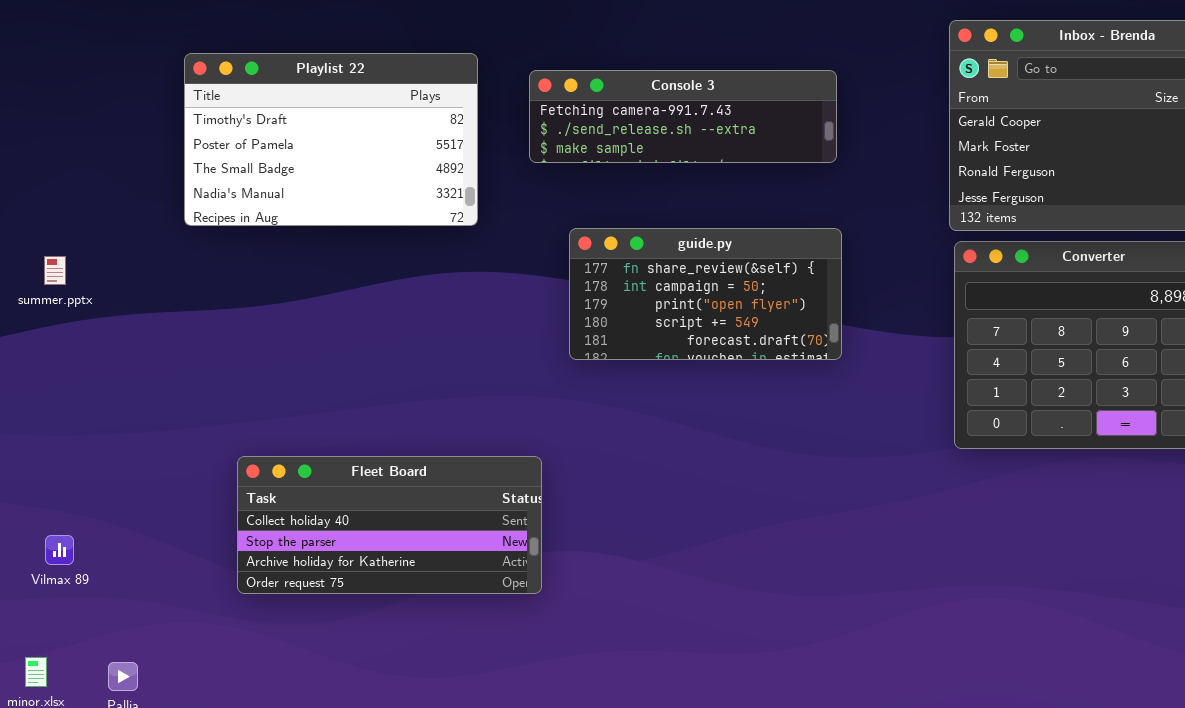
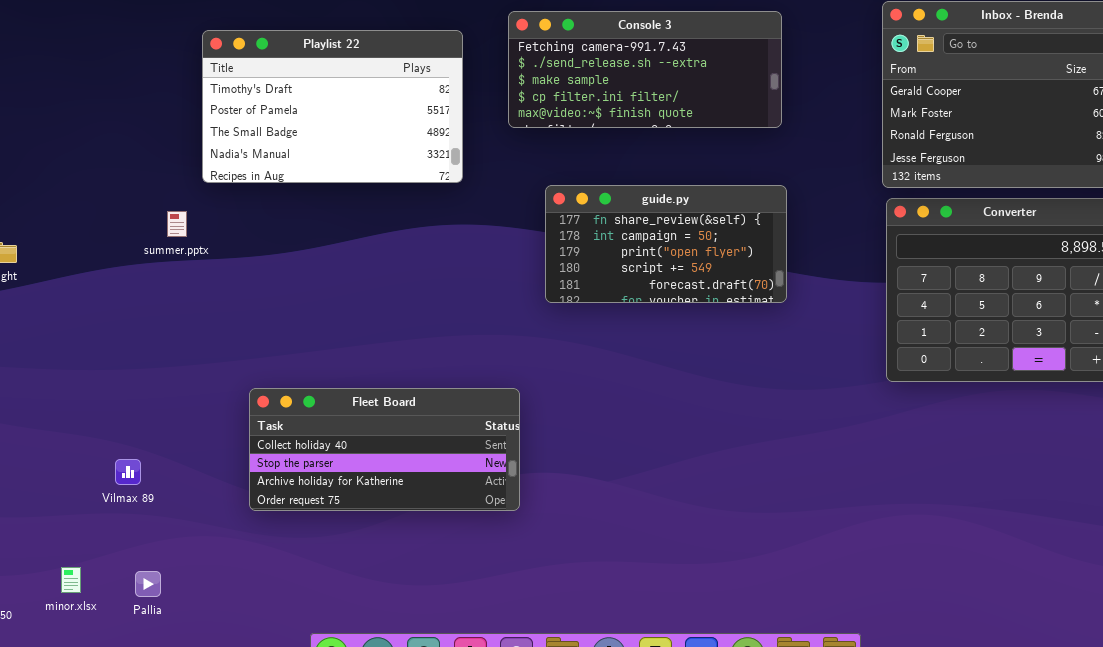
Console 3: [529,70,837,163] -> [508,11,782,128], resized
summer.pptx: [44,256,66,285] -> [167,211,187,237], moved
Vilmax 89: [45,535,74,565] -> [115,459,141,485], moved

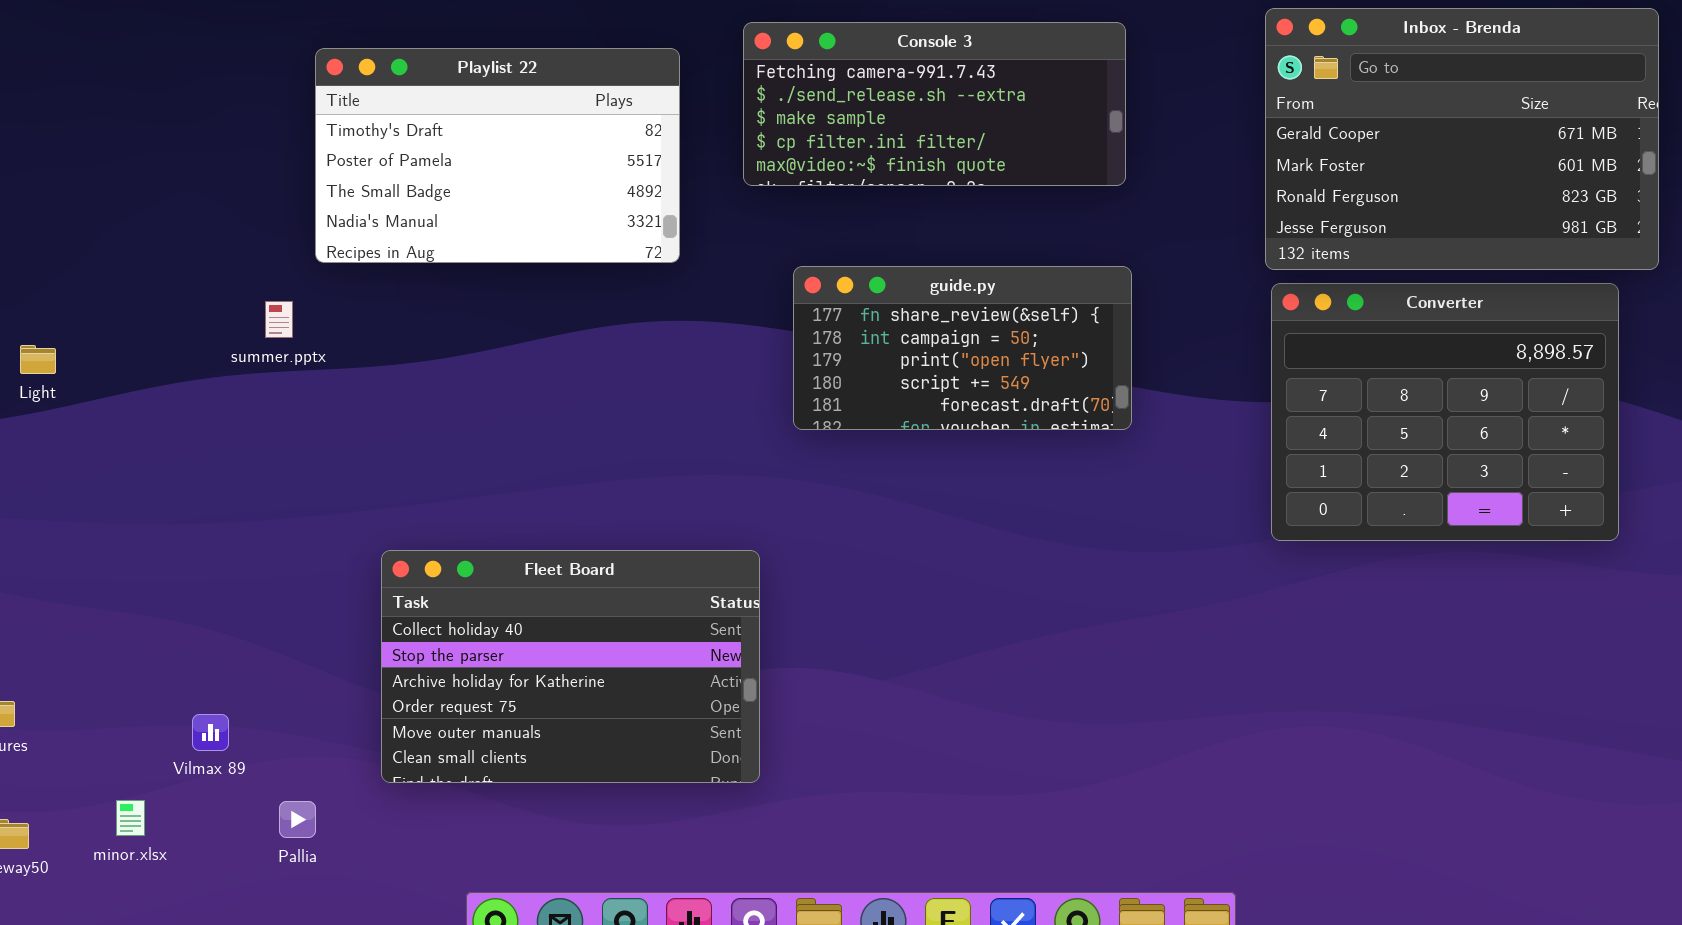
Fleet Board: [249,388,520,511] -> [381,550,760,783], resized
Vilmax 89: [115,459,141,485] -> [192,714,229,751], moved
Pallia: [135,571,161,597] -> [279,801,316,838], moved

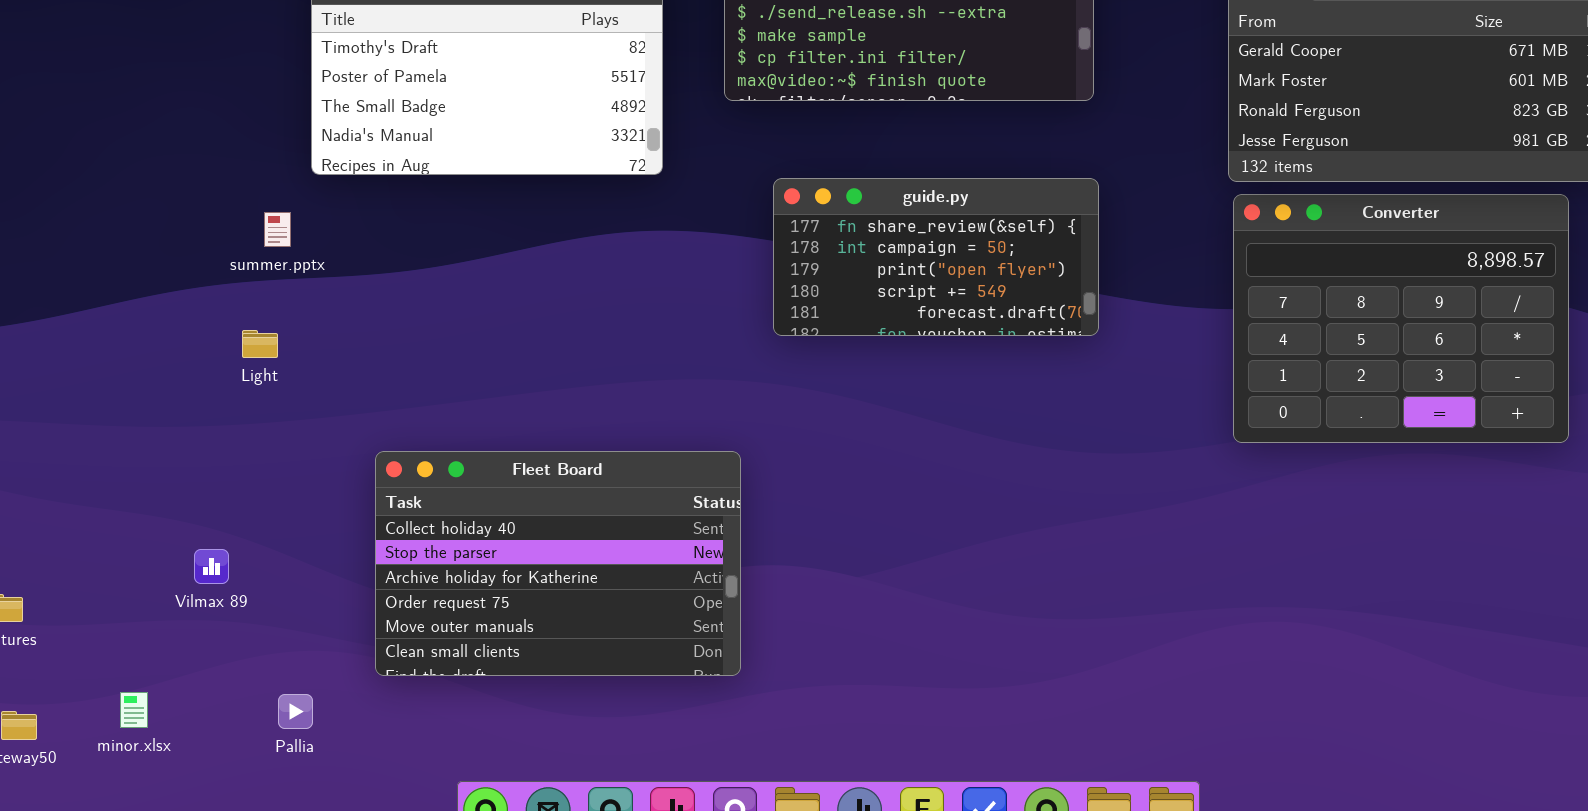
Light: [20,345,56,374] -> [242,330,278,358], moved
Vilmax 89: [192,714,229,751] -> [194,549,229,584], moved

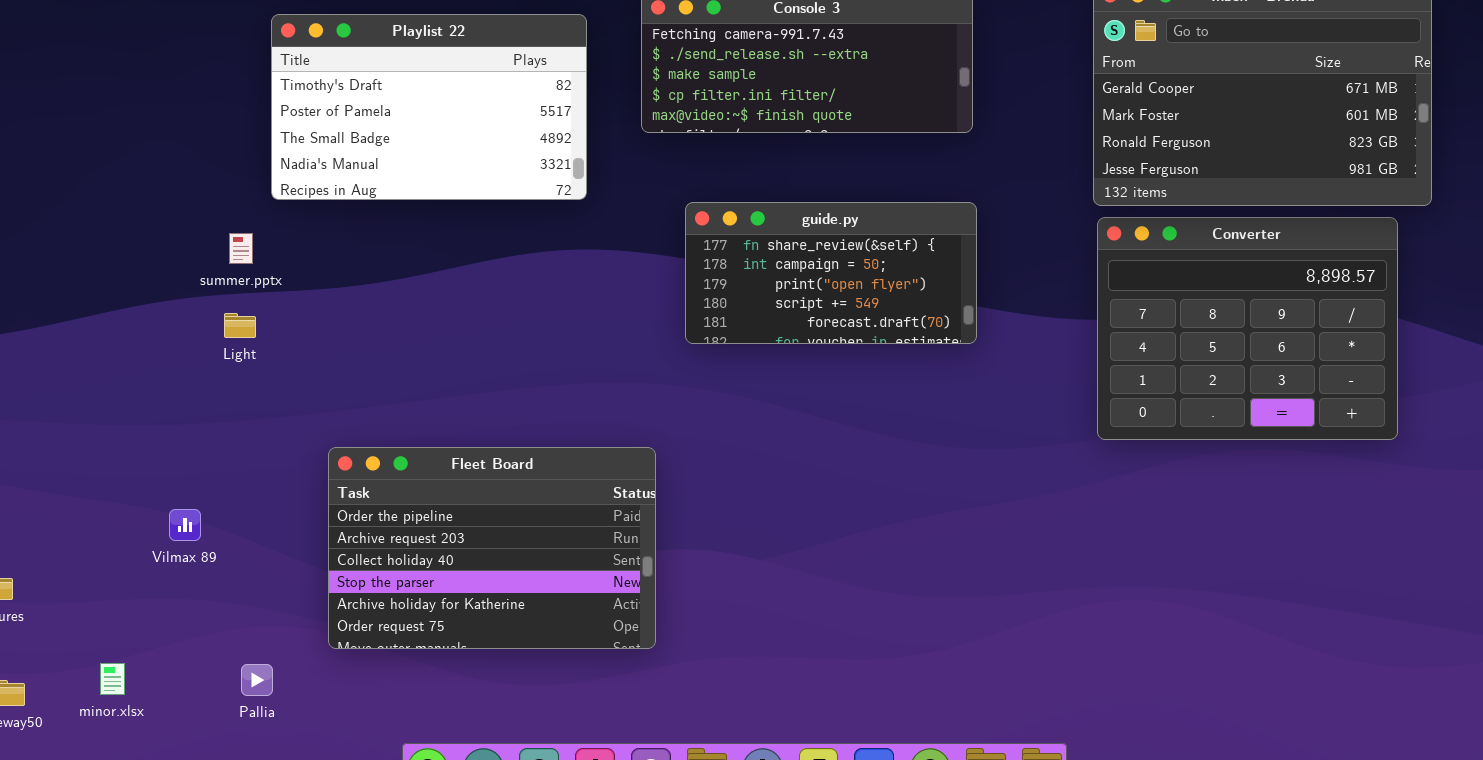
Light: [242,330,278,358] -> [224,313,256,338], moved
Fleet Board: [375,451,741,676] -> [328,447,656,649], scrolled up 2 rows
Vilmax 89: [194,549,229,584] -> [169,509,201,541], moved

